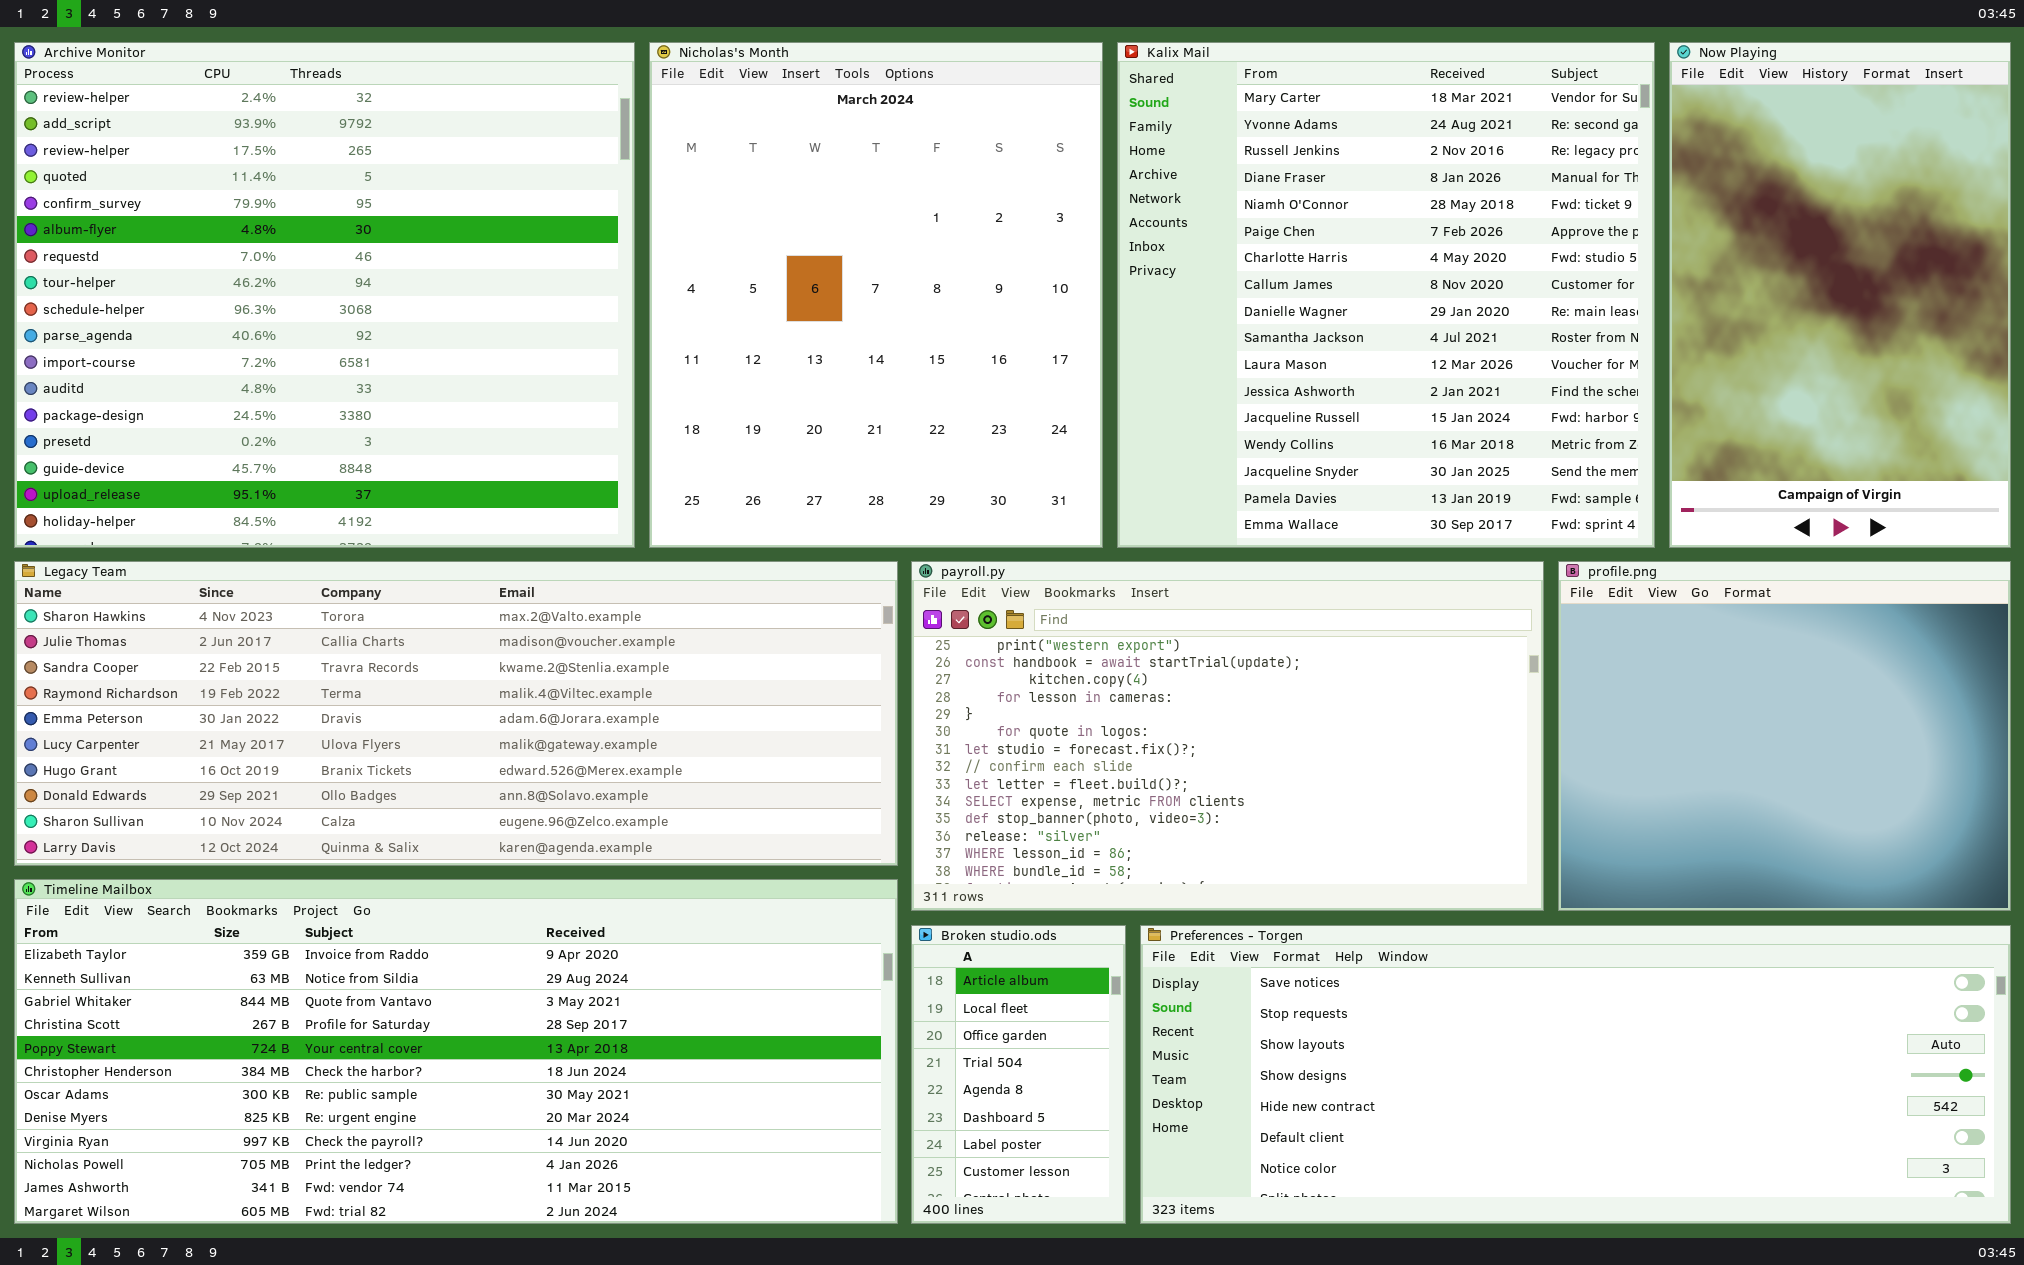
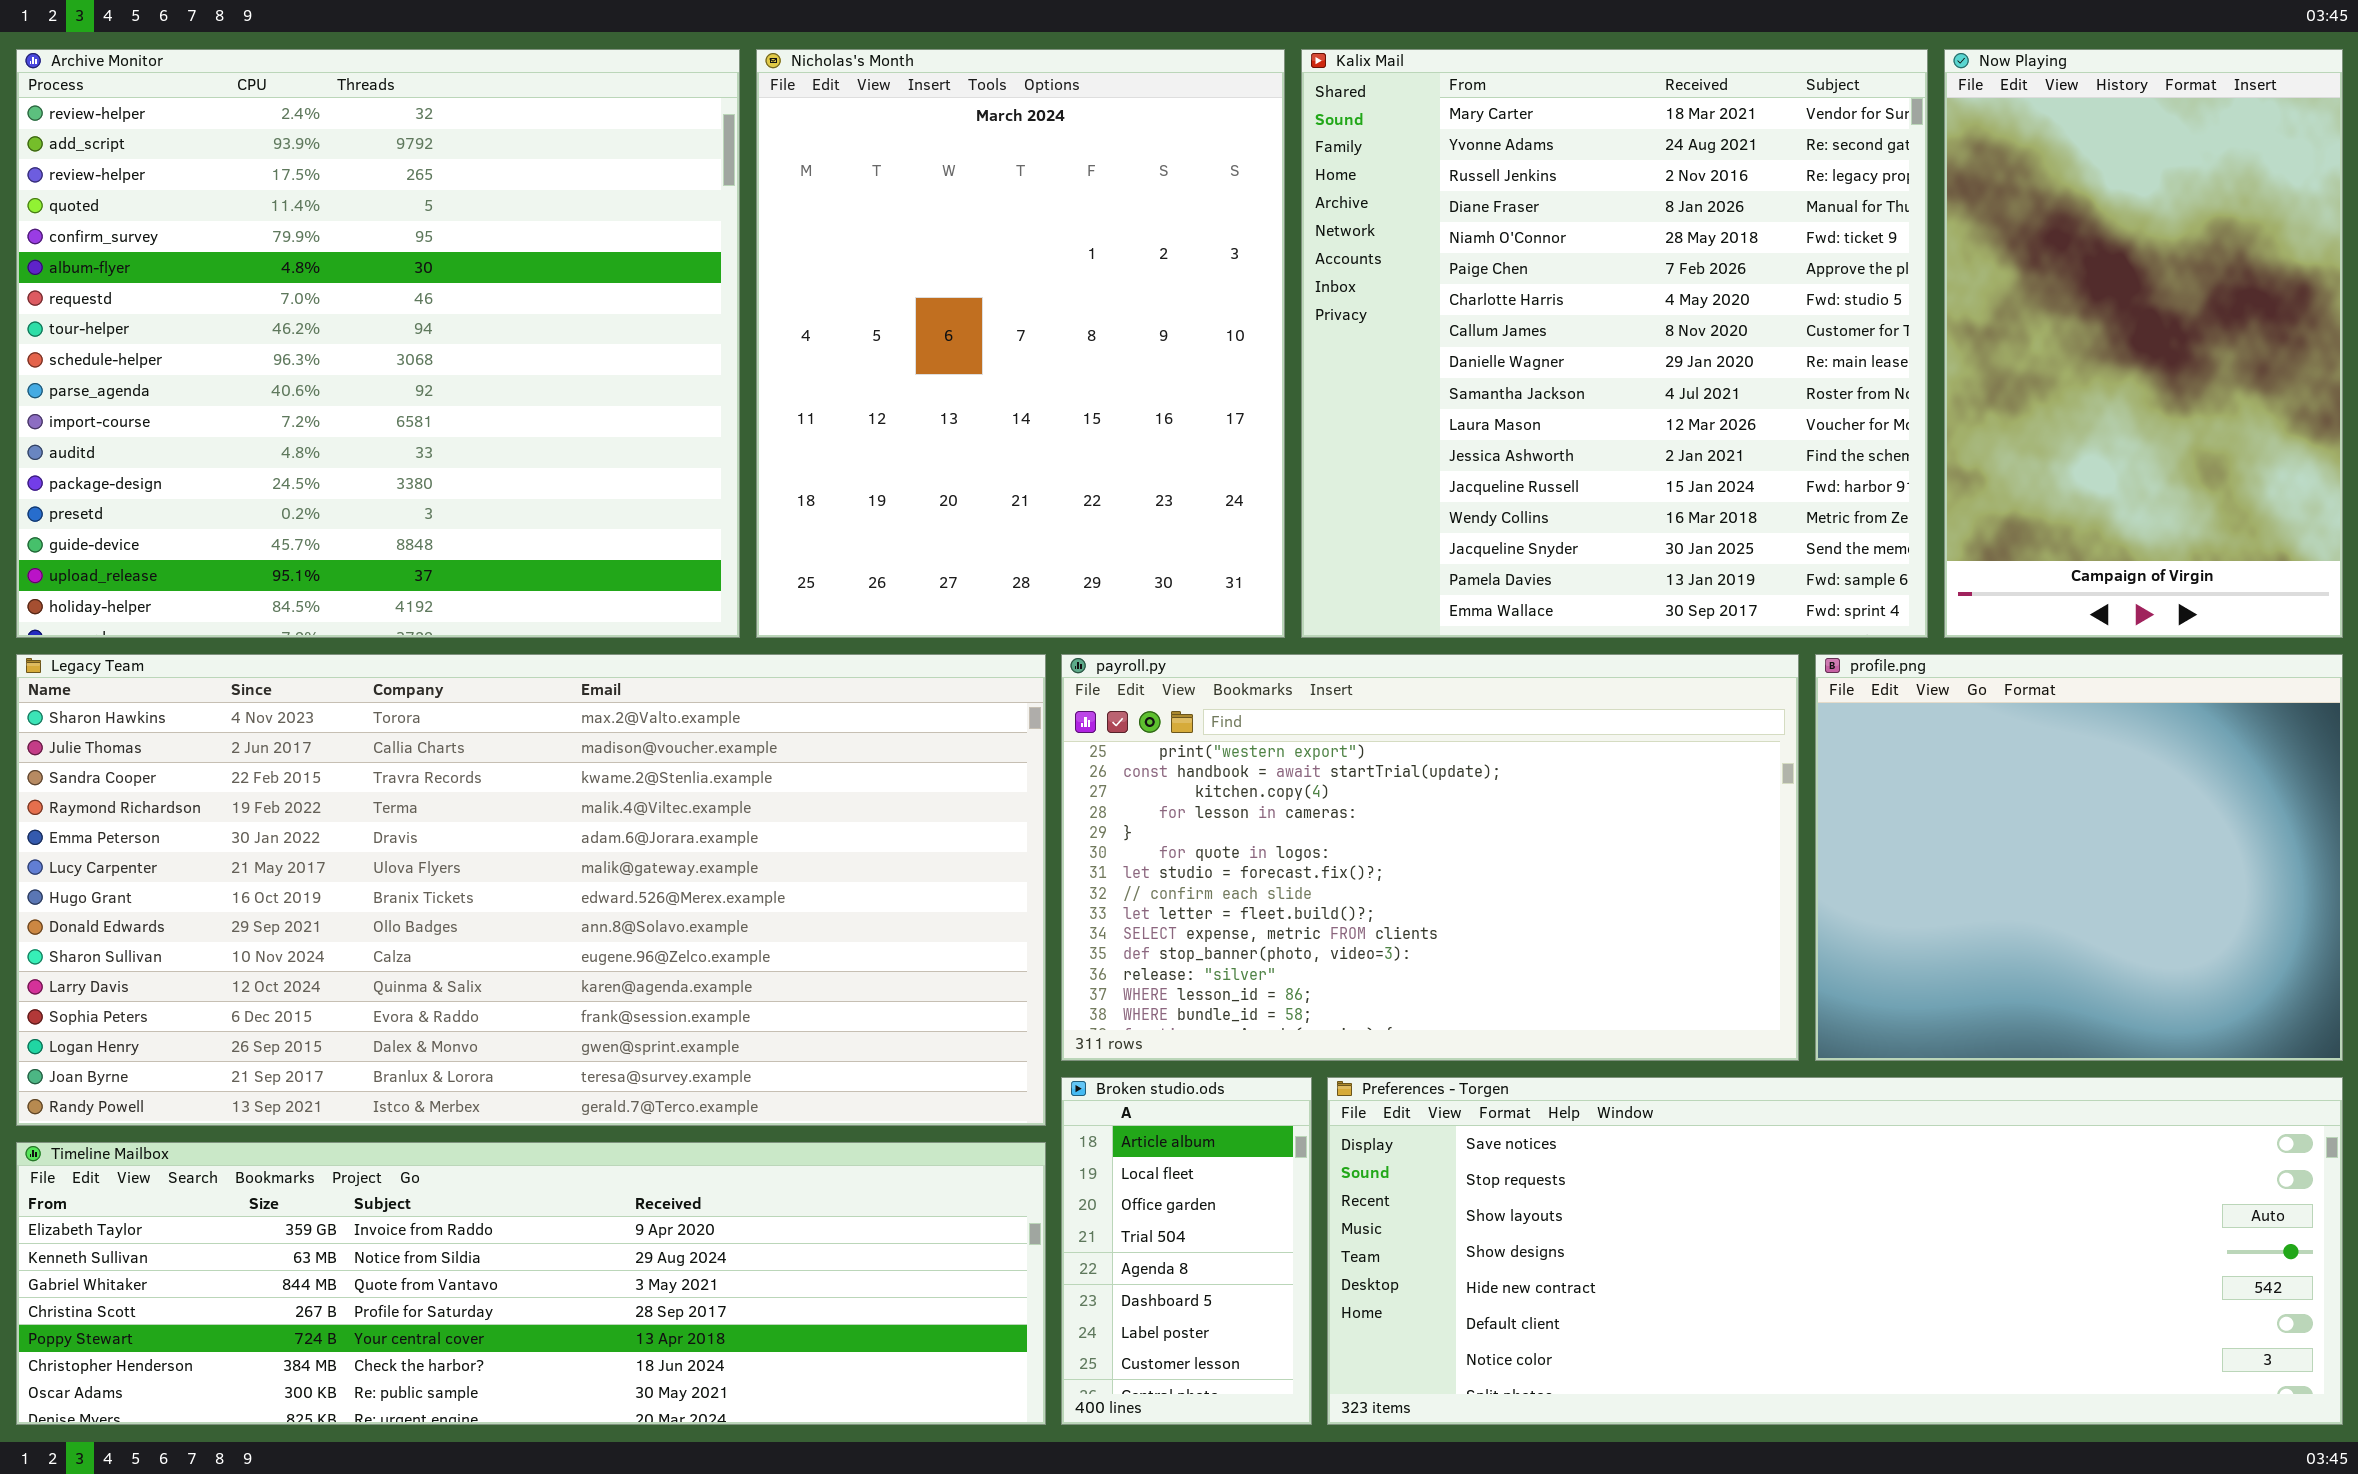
Legacy Team: [14,561,898,866] -> [16,654,1046,1126], resized
Timeline Mailbox: [14,879,898,1224] -> [16,1142,1046,1425], resized

